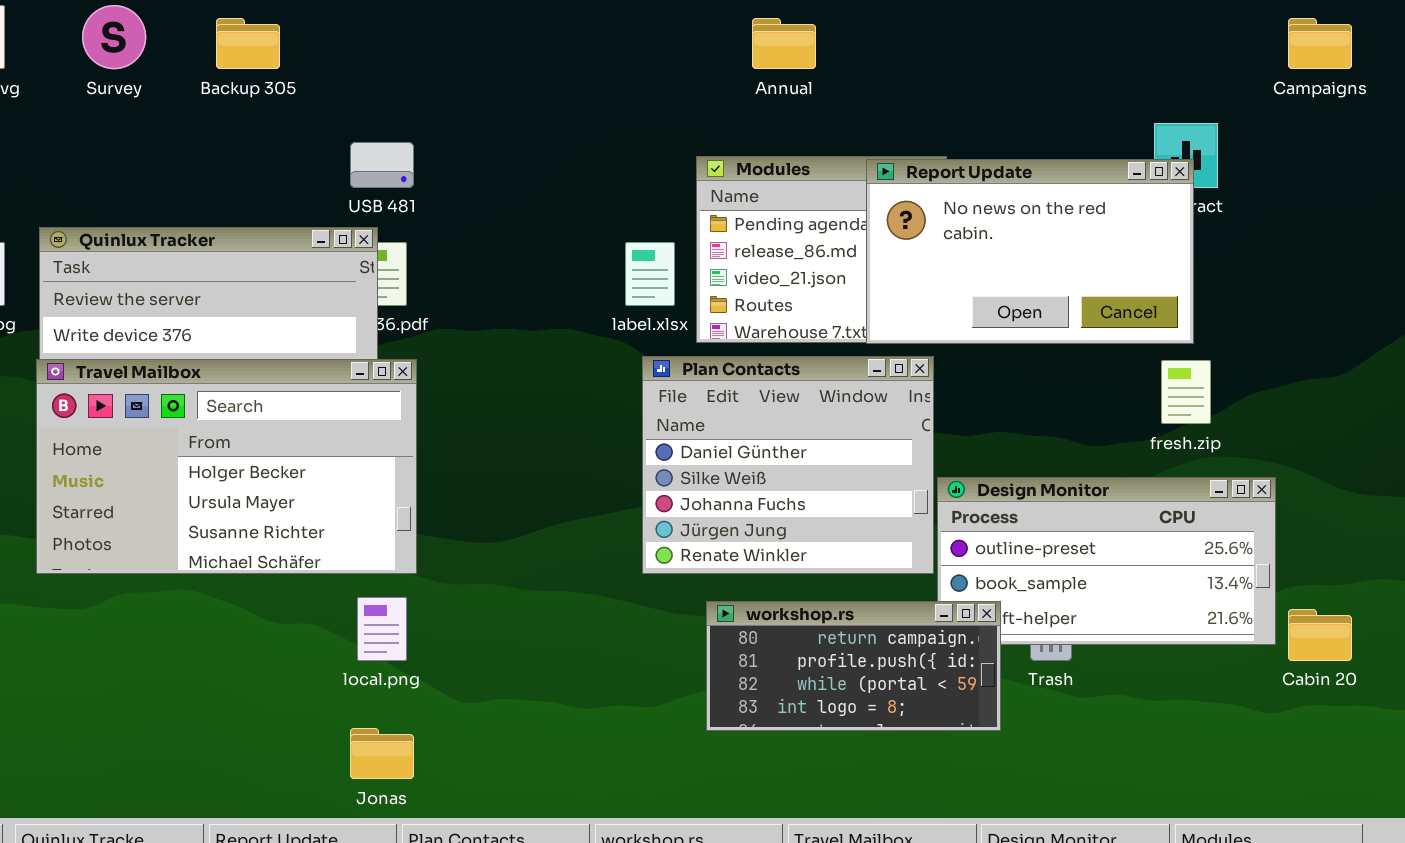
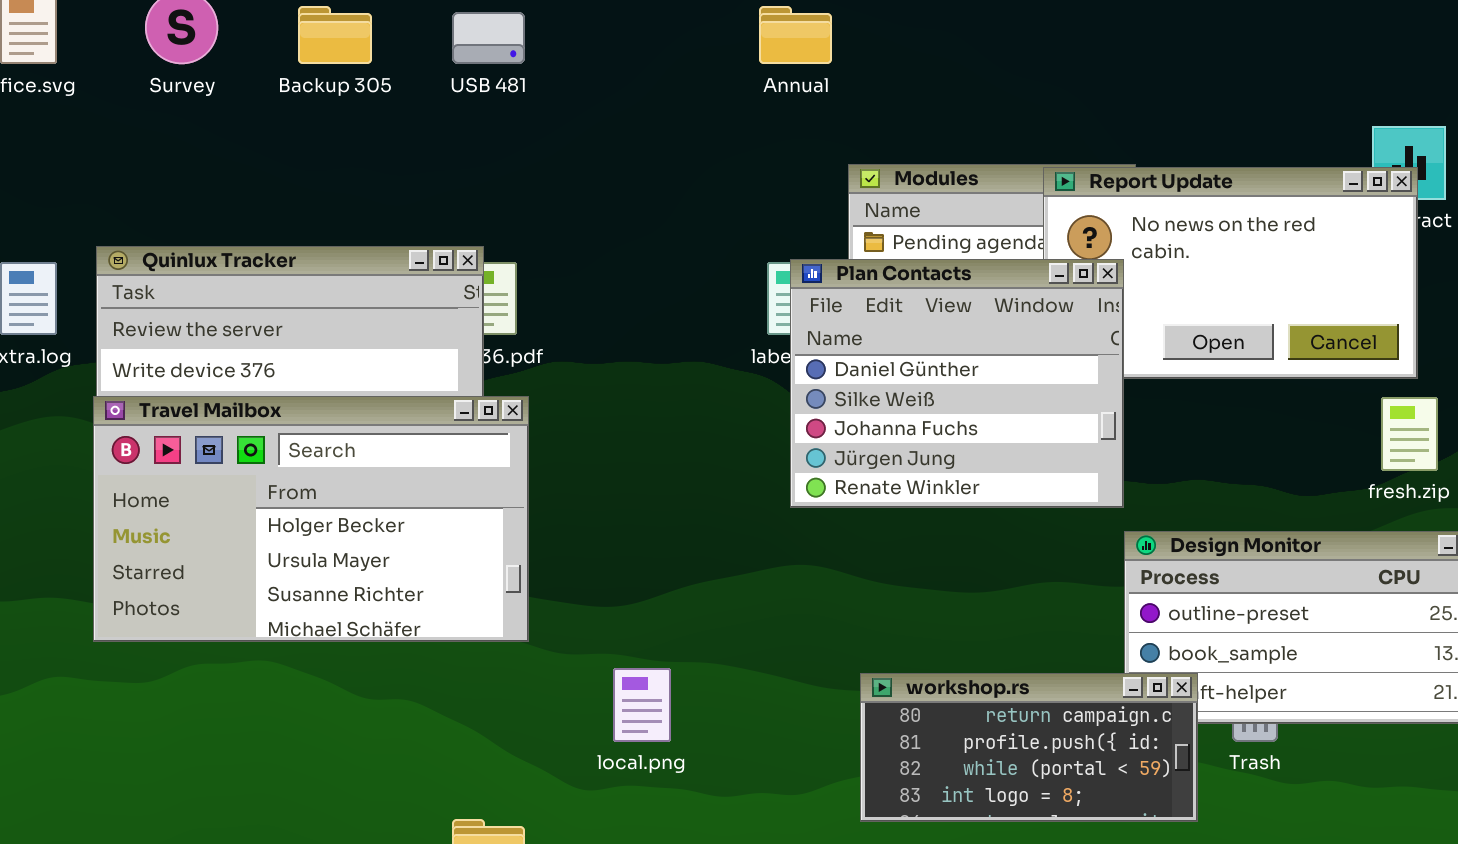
Annual: [752,18,816,69] -> [759,6,832,64], moved
USB 481: [350,142,414,188] -> [452,12,525,64], moved
Plan Contacts: [642,356,934,574] -> [790,259,1124,508], moved
local.png: [357,597,407,661] -> [613,668,671,742], moved

